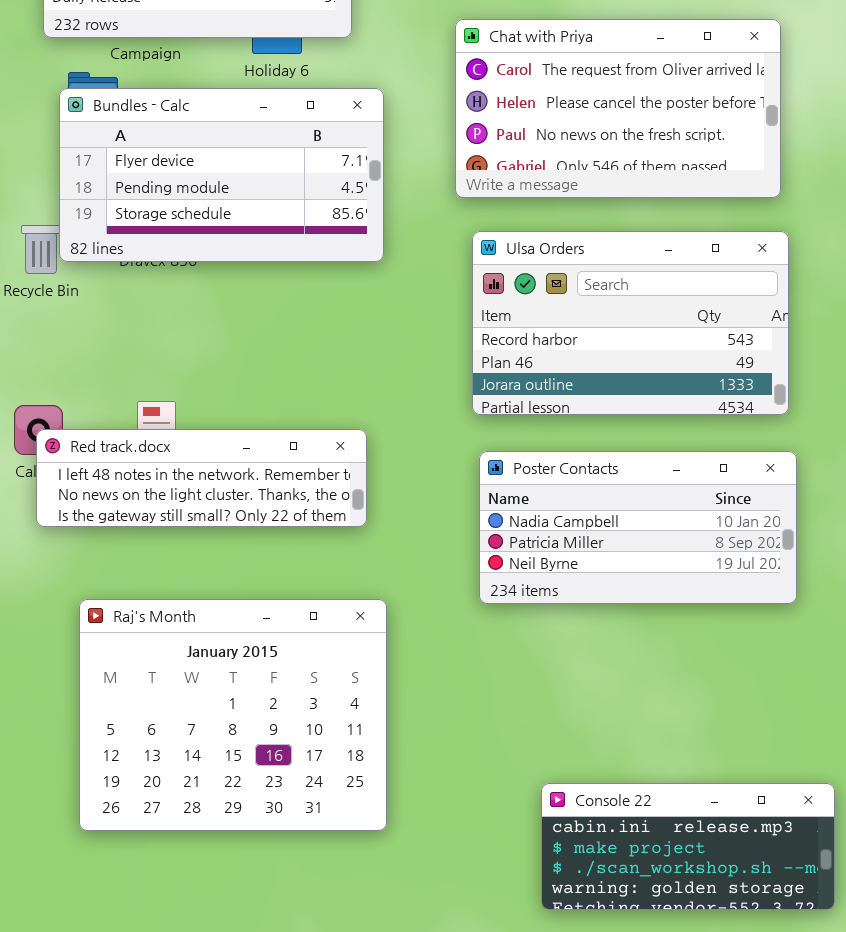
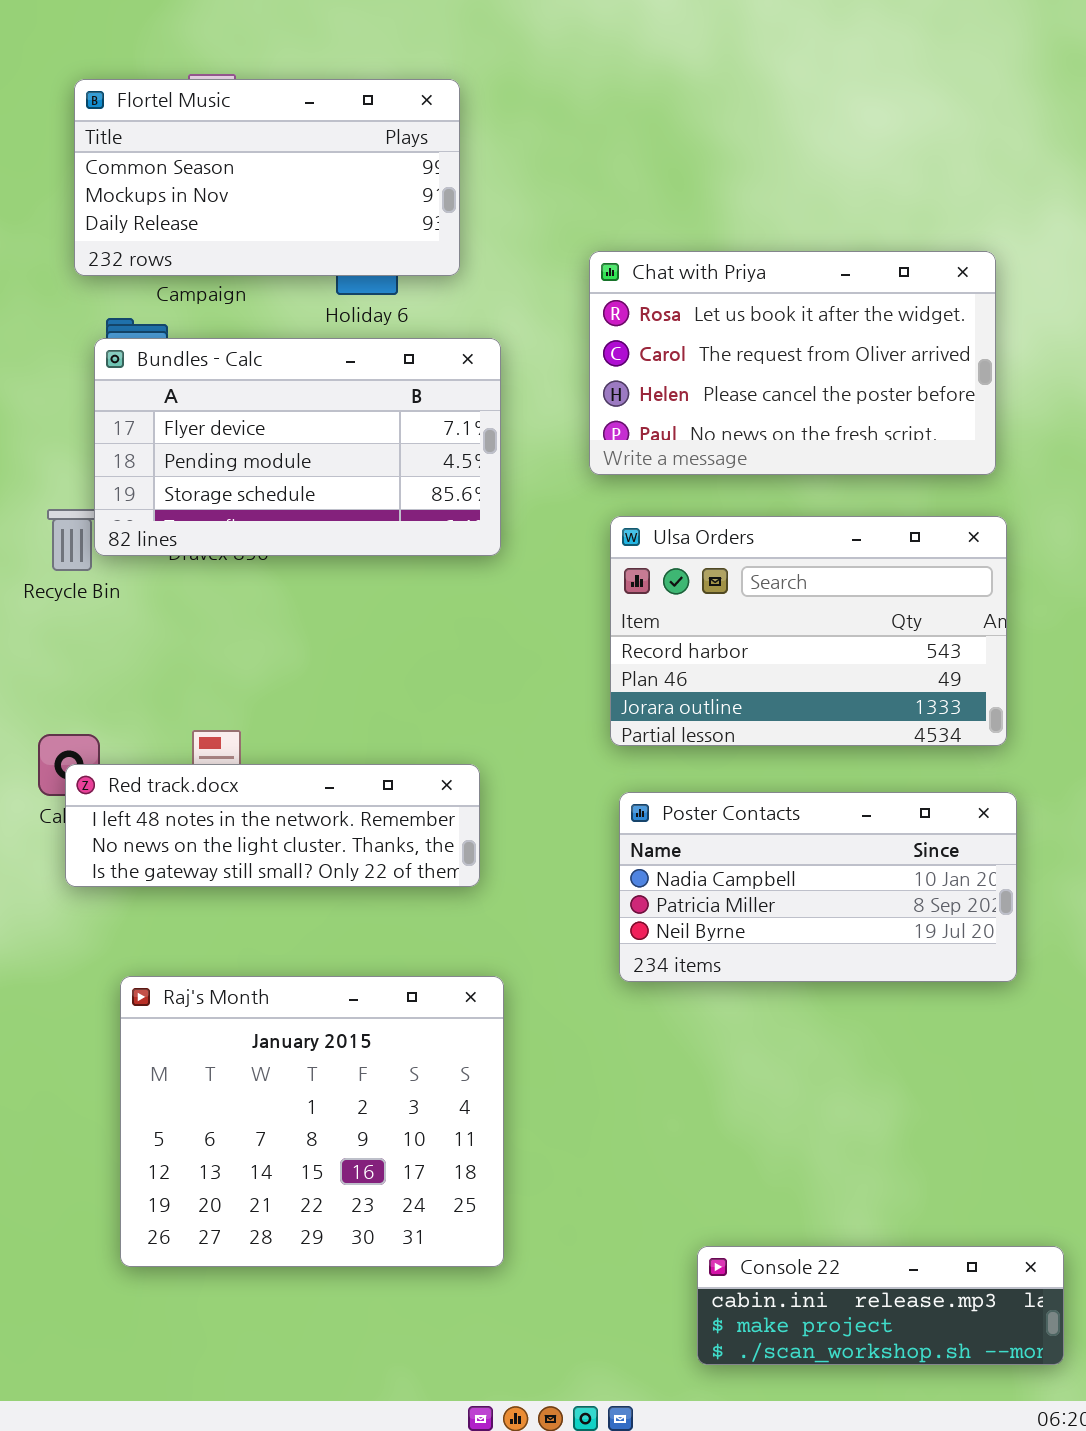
Chat with Priya: [455,19,781,198] -> [589,251,996,475], scrolled up 1 row
Console 22: [541,783,835,910] -> [697,1246,1064,1365], resized

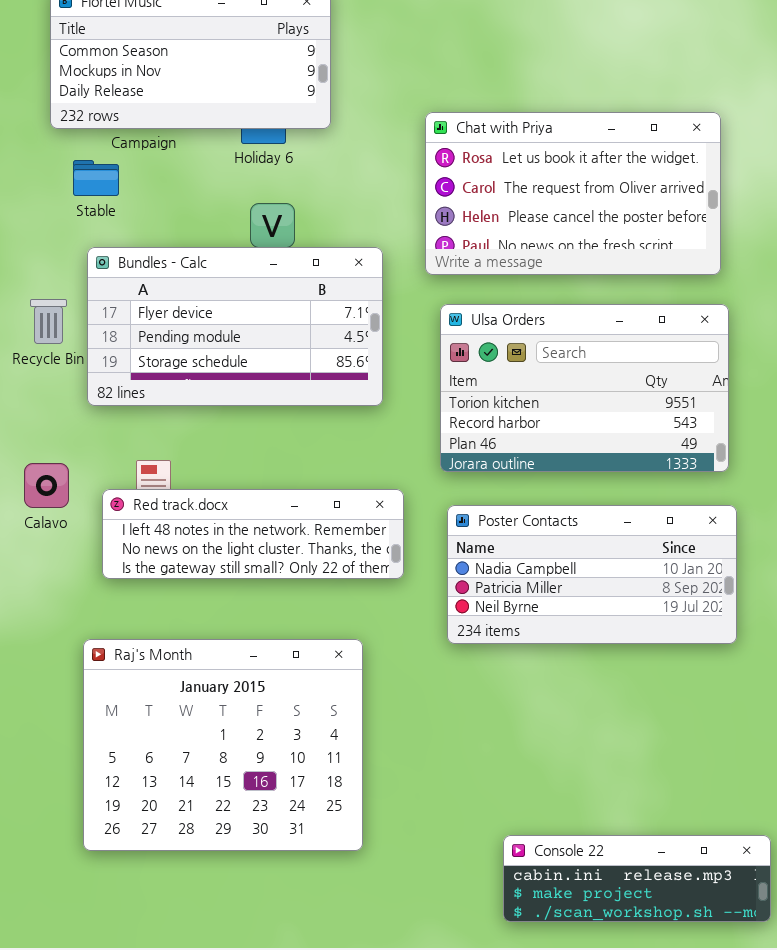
Bundles - Calc: [94,338,501,556] -> [87,247,383,406], moved
Ulsa Orders: [610,516,1007,746] -> [440,304,729,472], scrolled up 1 row
Red track.docx: [65,764,480,887] -> [102,489,404,579], moved

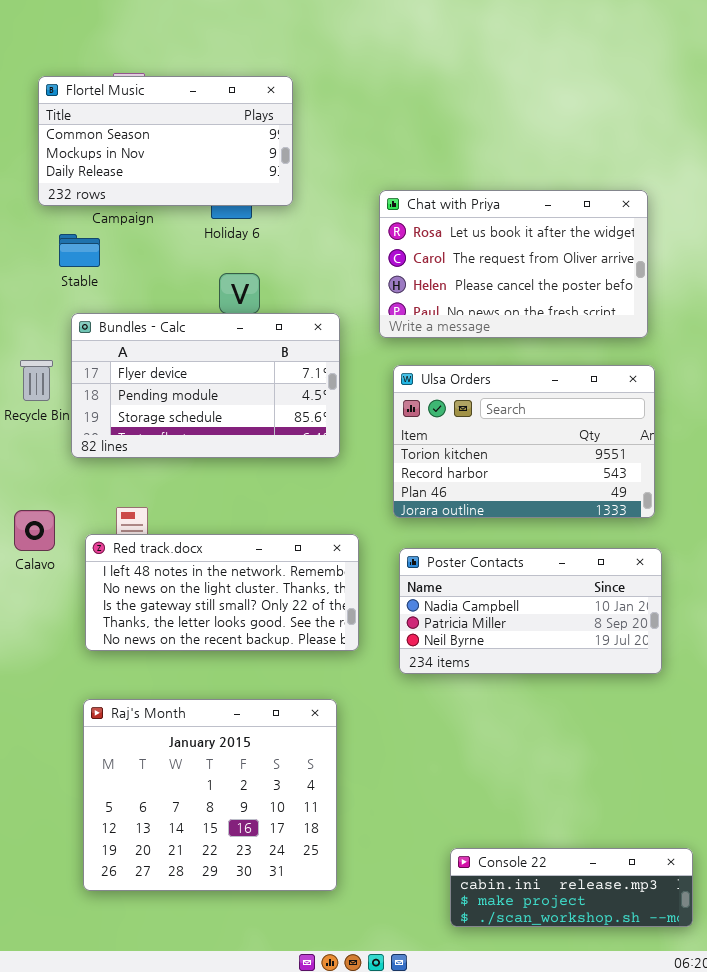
Red track.docx: [102,489,404,579] -> [85,534,359,651], resized
Raj's Month: [83,639,363,851] -> [83,699,337,891], moved

